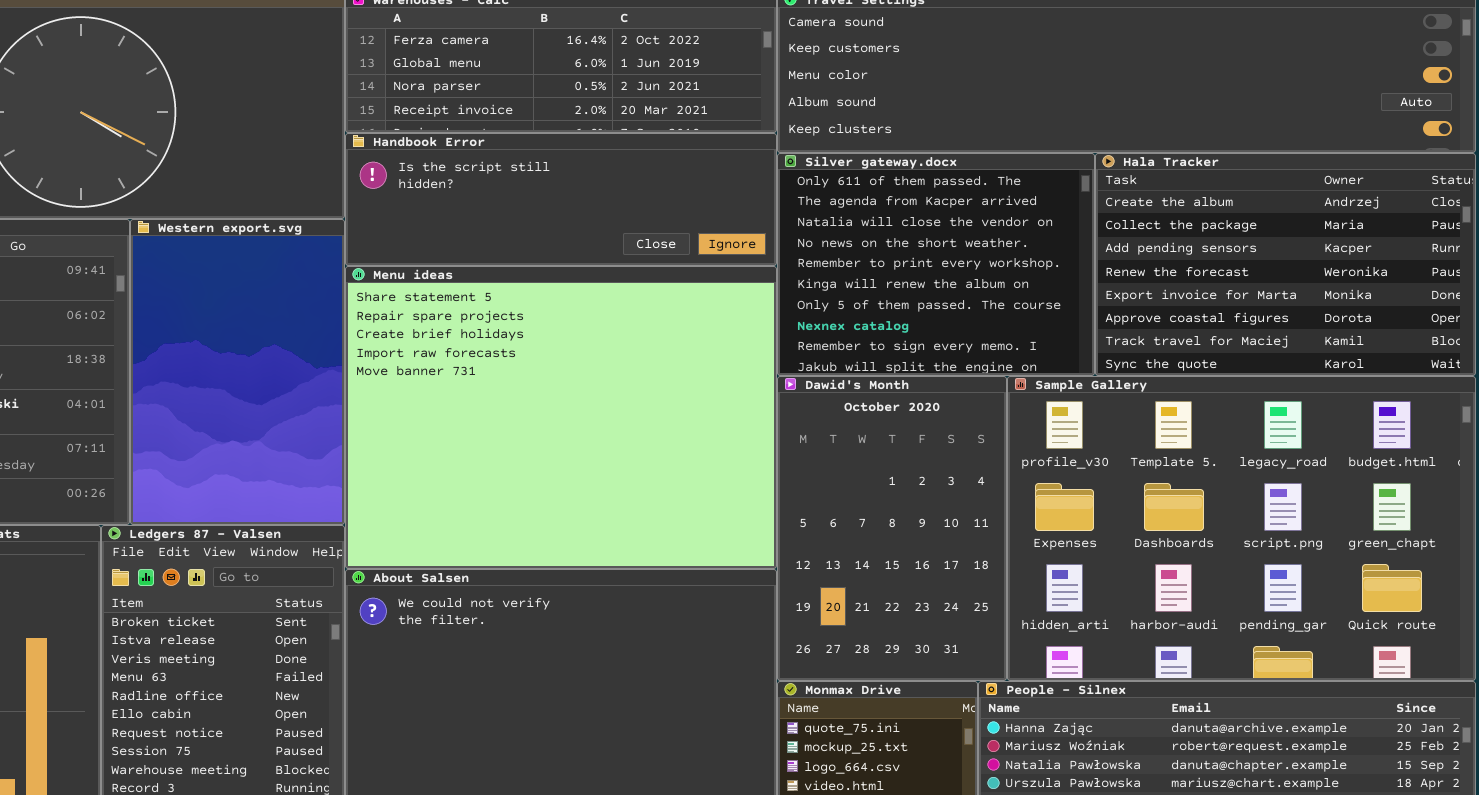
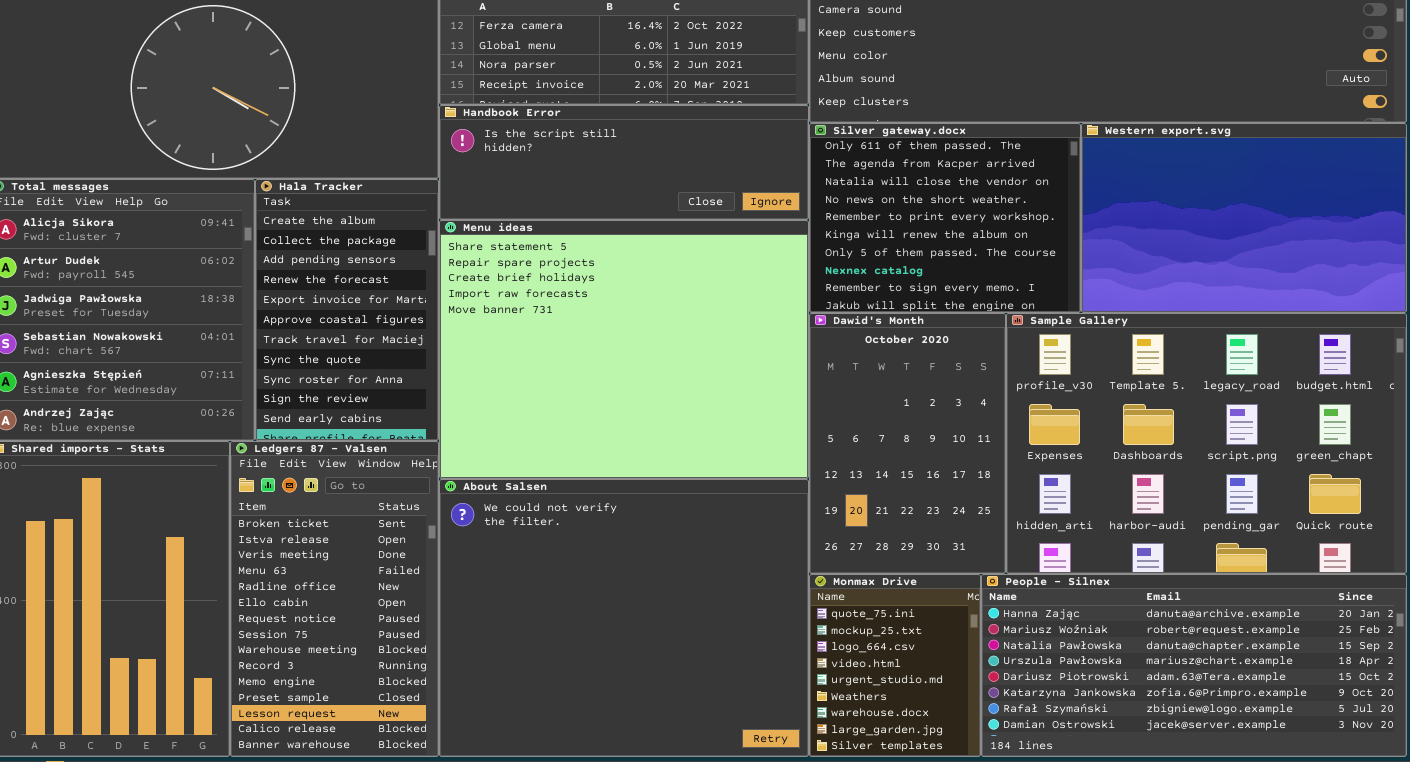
Hala Tracker: [1095,153,1476,376] -> [255,179,439,441], moved, resized
Western export.svg: [130,219,345,525] -> [1081,123,1407,313], moved, resized

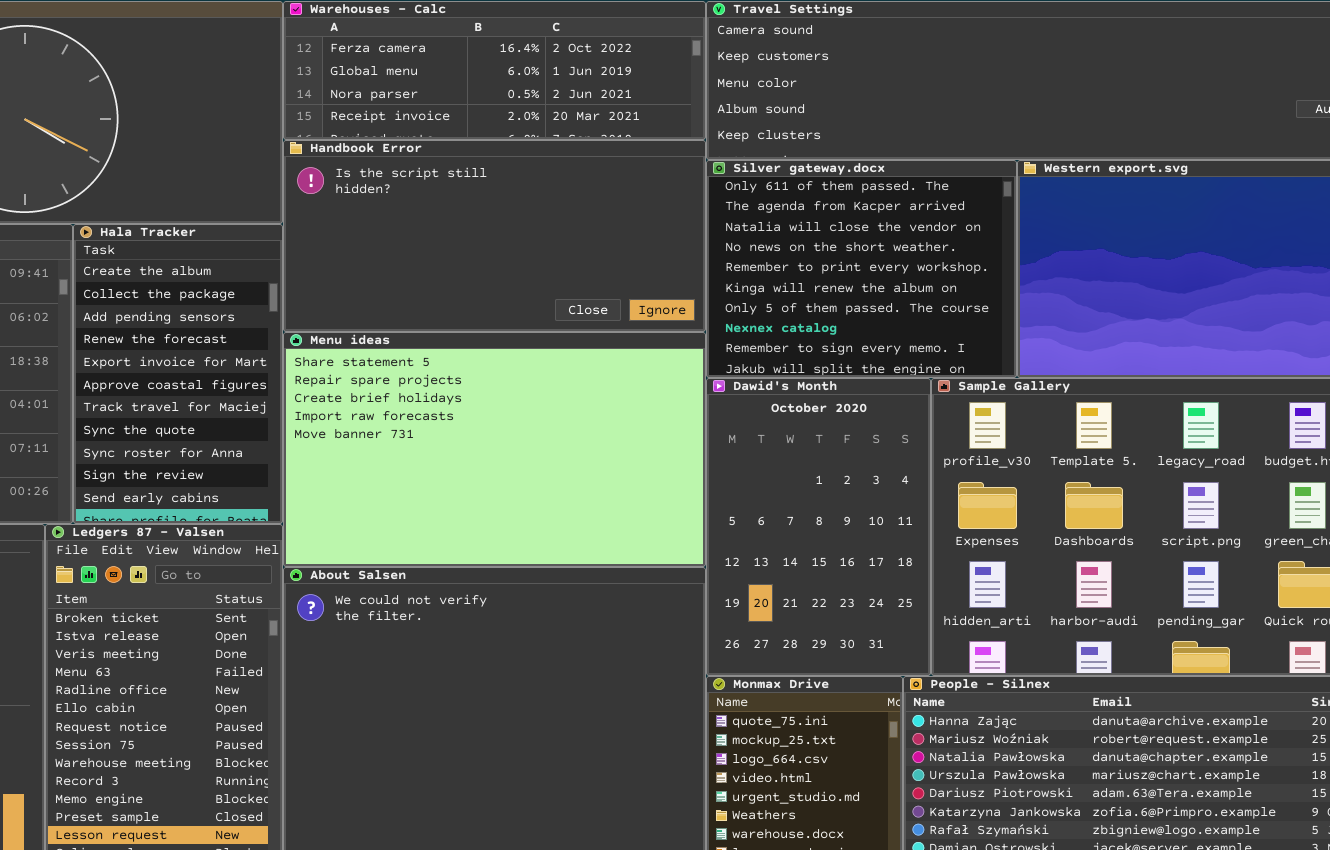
Handbook Error: [439,105,809,220] -> [283,140,706,332], resized
Menu ideas: [439,220,809,479] -> [283,332,706,567], resized

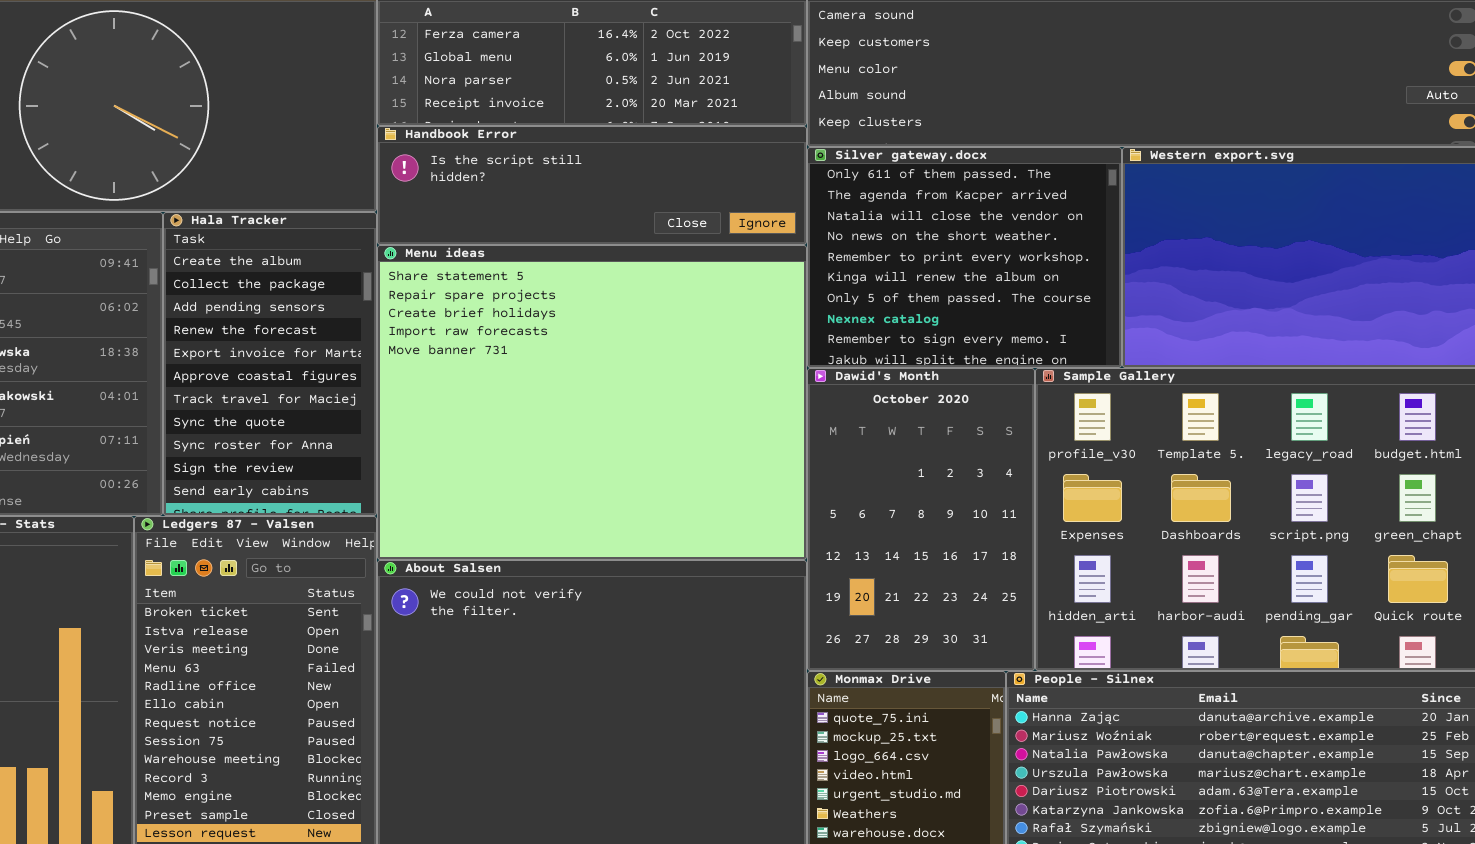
Handbook Error: [283,140,706,332] -> [377,126,807,245], resized
Menu ideas: [283,332,706,567] -> [377,245,807,560], resized

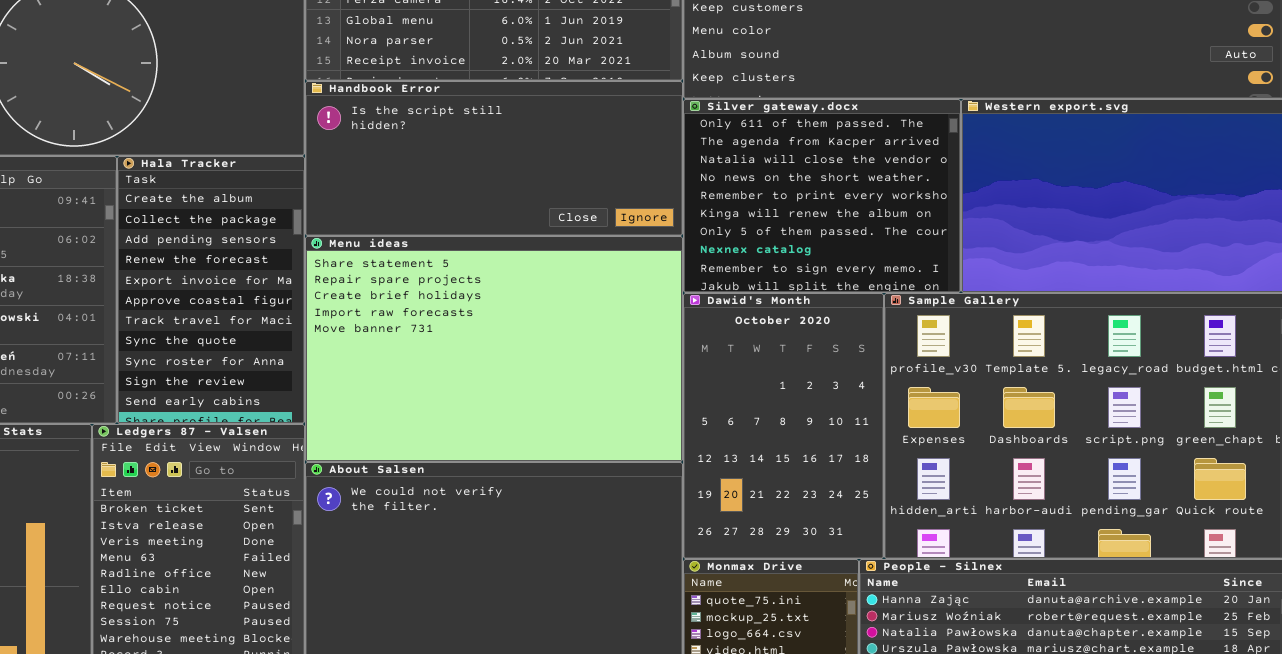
Handbook Error: [377,126,807,245] -> [305,81,683,236], resized
Menu ideas: [377,245,807,560] -> [305,236,683,462], resized

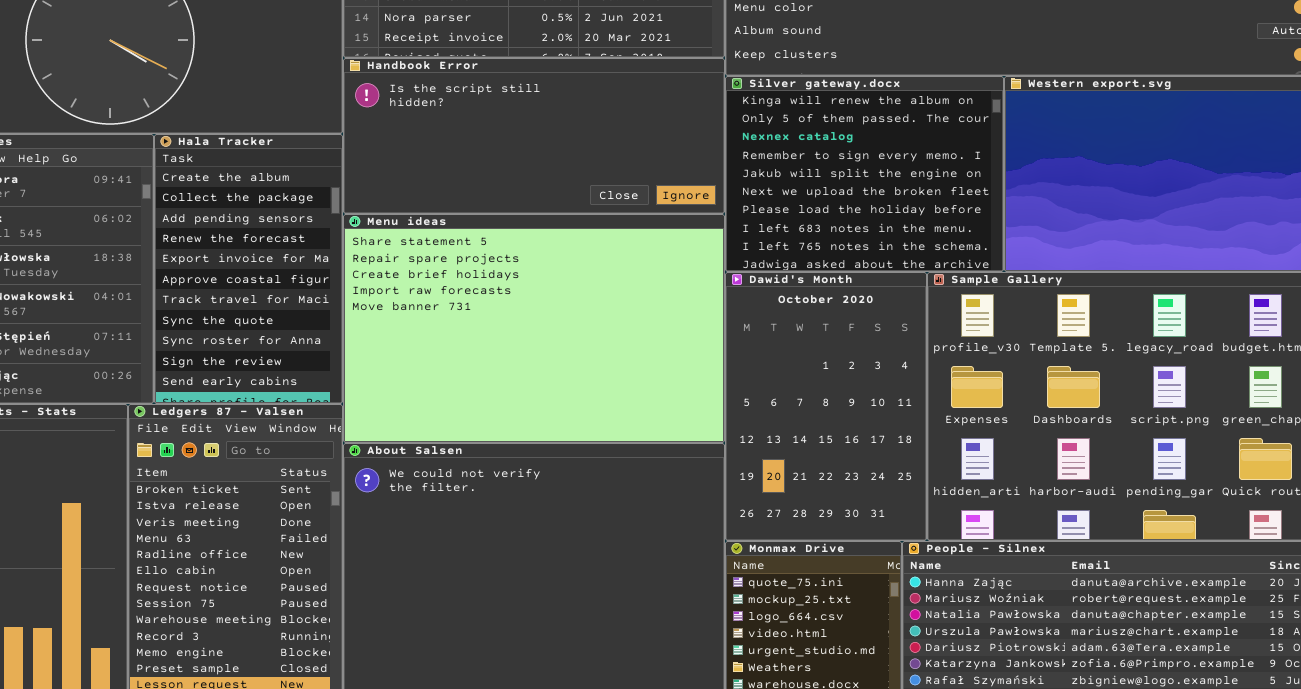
Silver gateway.docx: [683,99,961,293] -> [725,76,1004,272], scrolled down 5 rows

